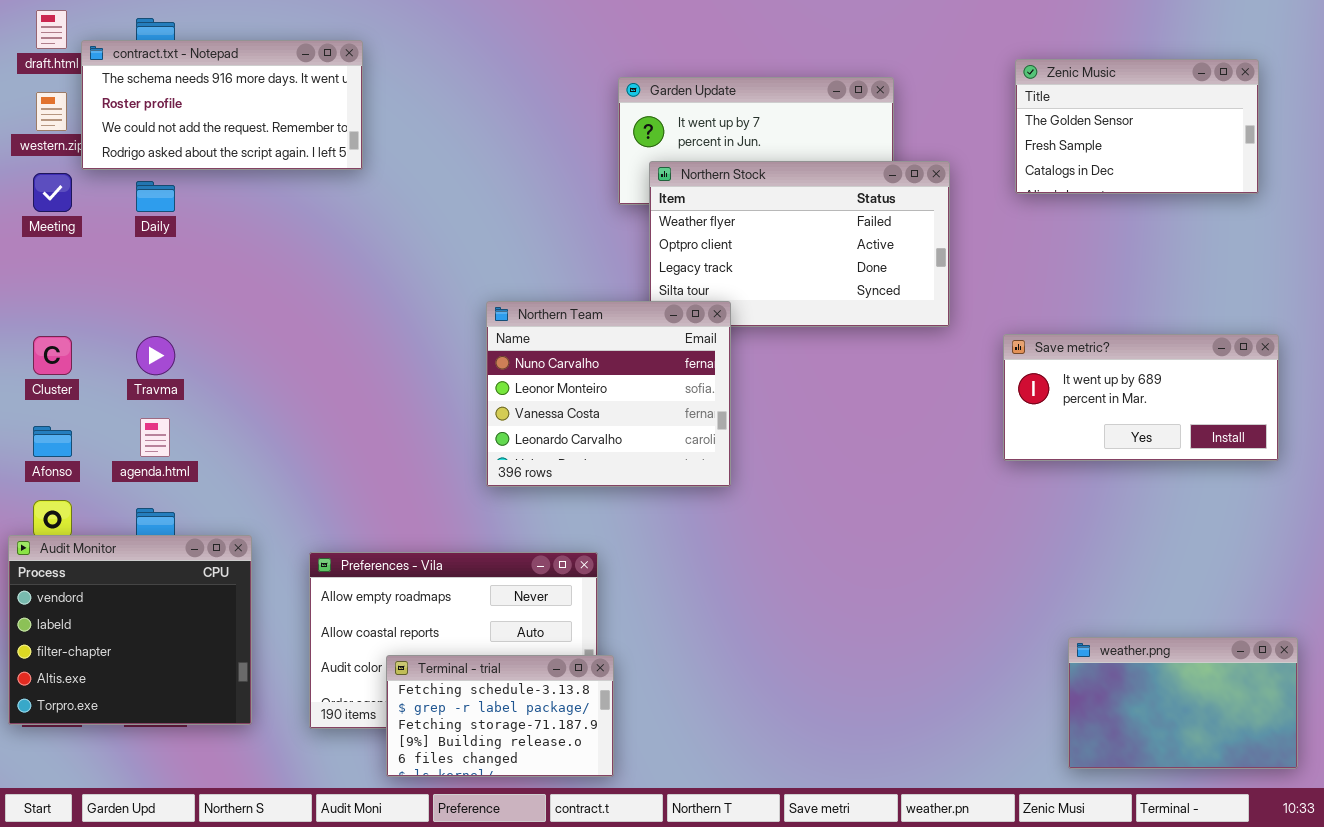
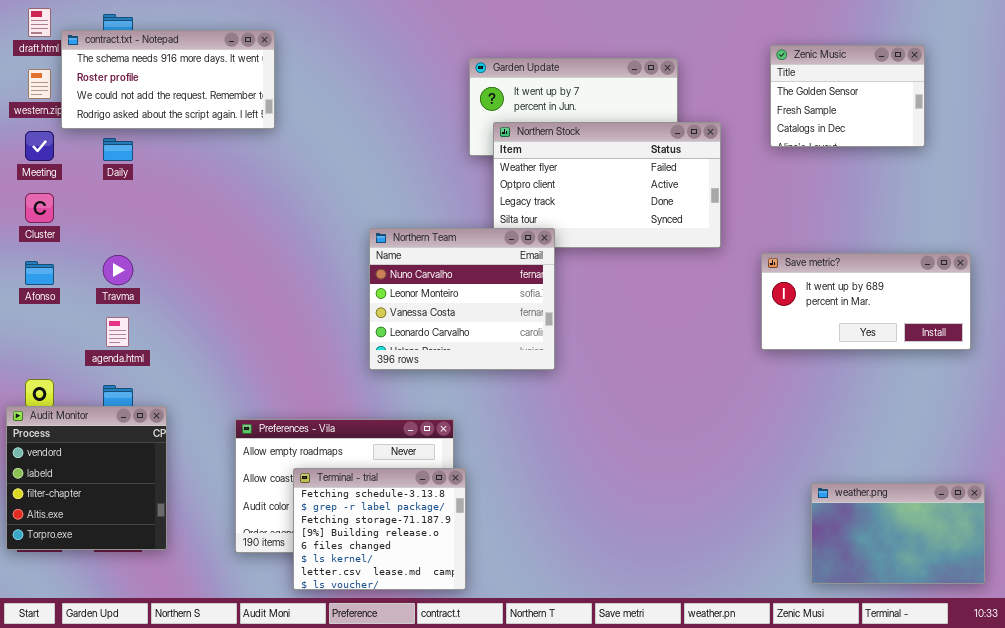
Zenic Music: [1015,59,1259,194] -> [770,45,925,147], resized
Cluster: [33,336,72,375] -> [25,193,54,223], moved
Afonso: [33,426,72,457] -> [25,261,54,285], moved
Audit Monitor: [8,535,252,725] -> [6,406,167,550], resized
Terminal - trial: [386,655,614,777] -> [293,468,466,590], resized

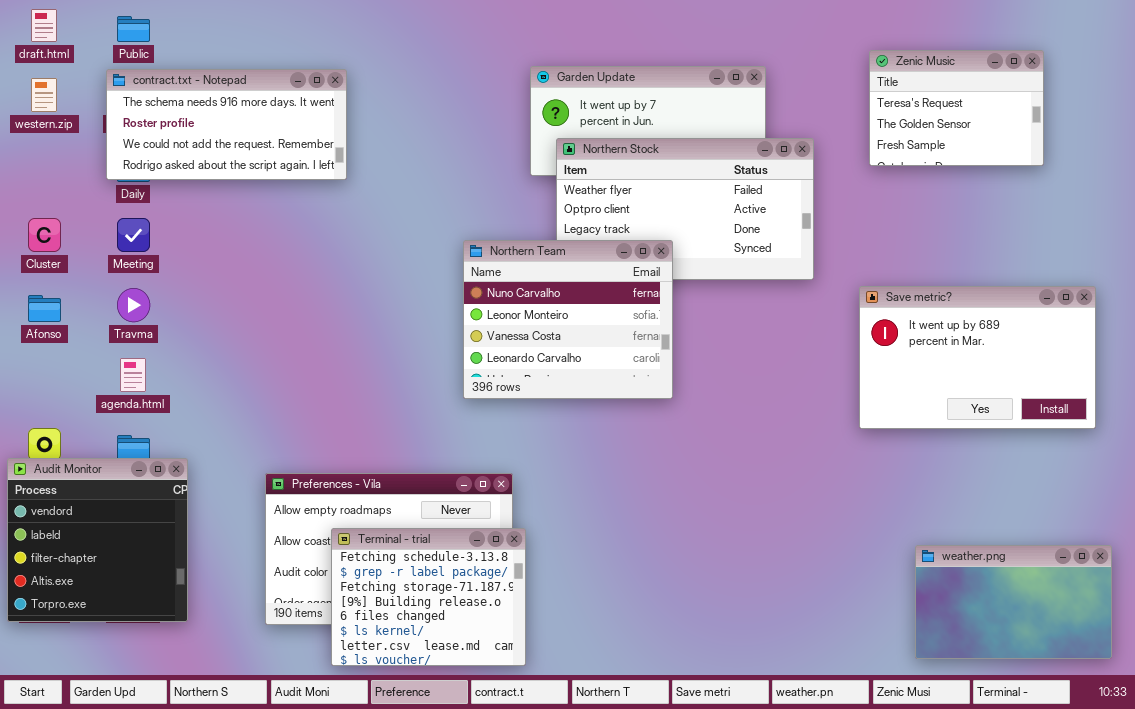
contract.txt - Notepad: [61,30,275,129] -> [106,69,347,180], moved
Zenic Music: [770,45,925,147] -> [869,50,1044,166], scrolled up 1 row
Meeting: [25,131,54,161] -> [117,218,150,252], moved
Northern Team: [369,228,555,370] -> [463,240,673,399], moved
Save metric?: [761,253,971,350] -> [859,286,1096,429], resized

